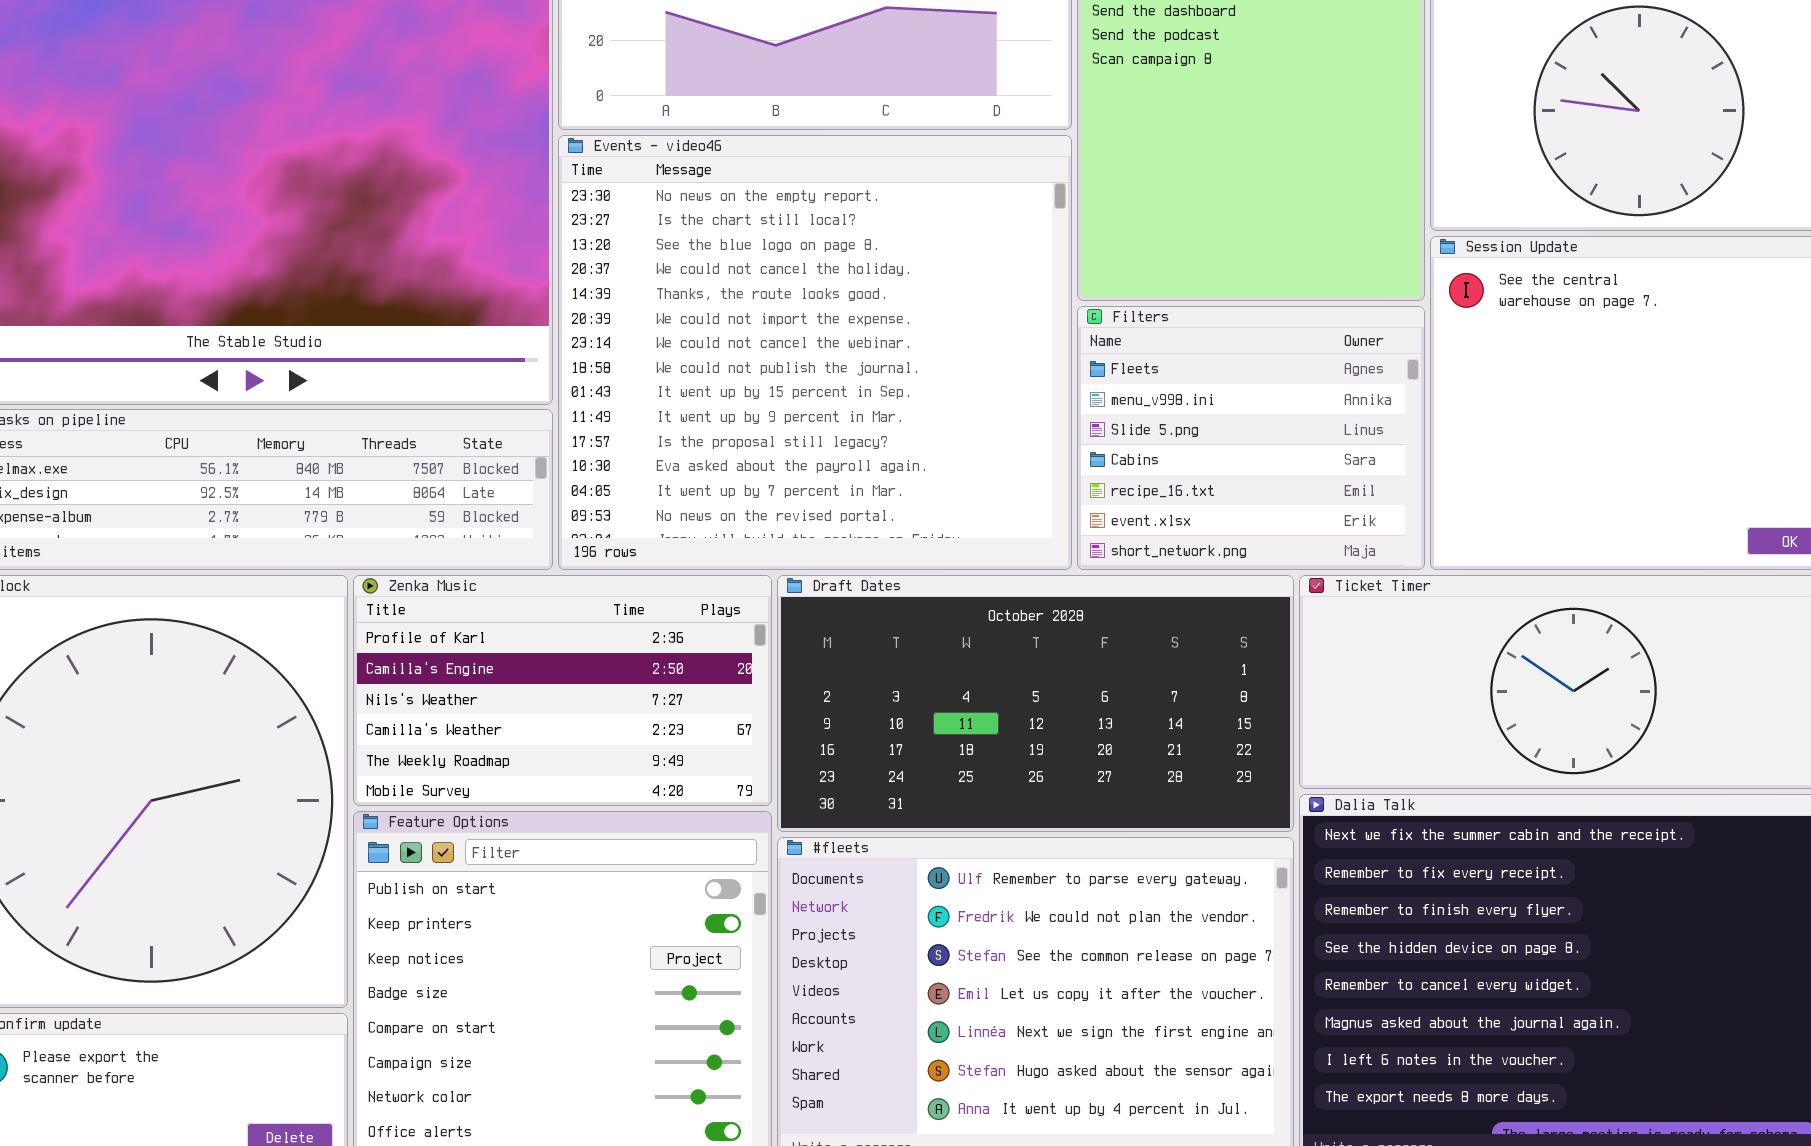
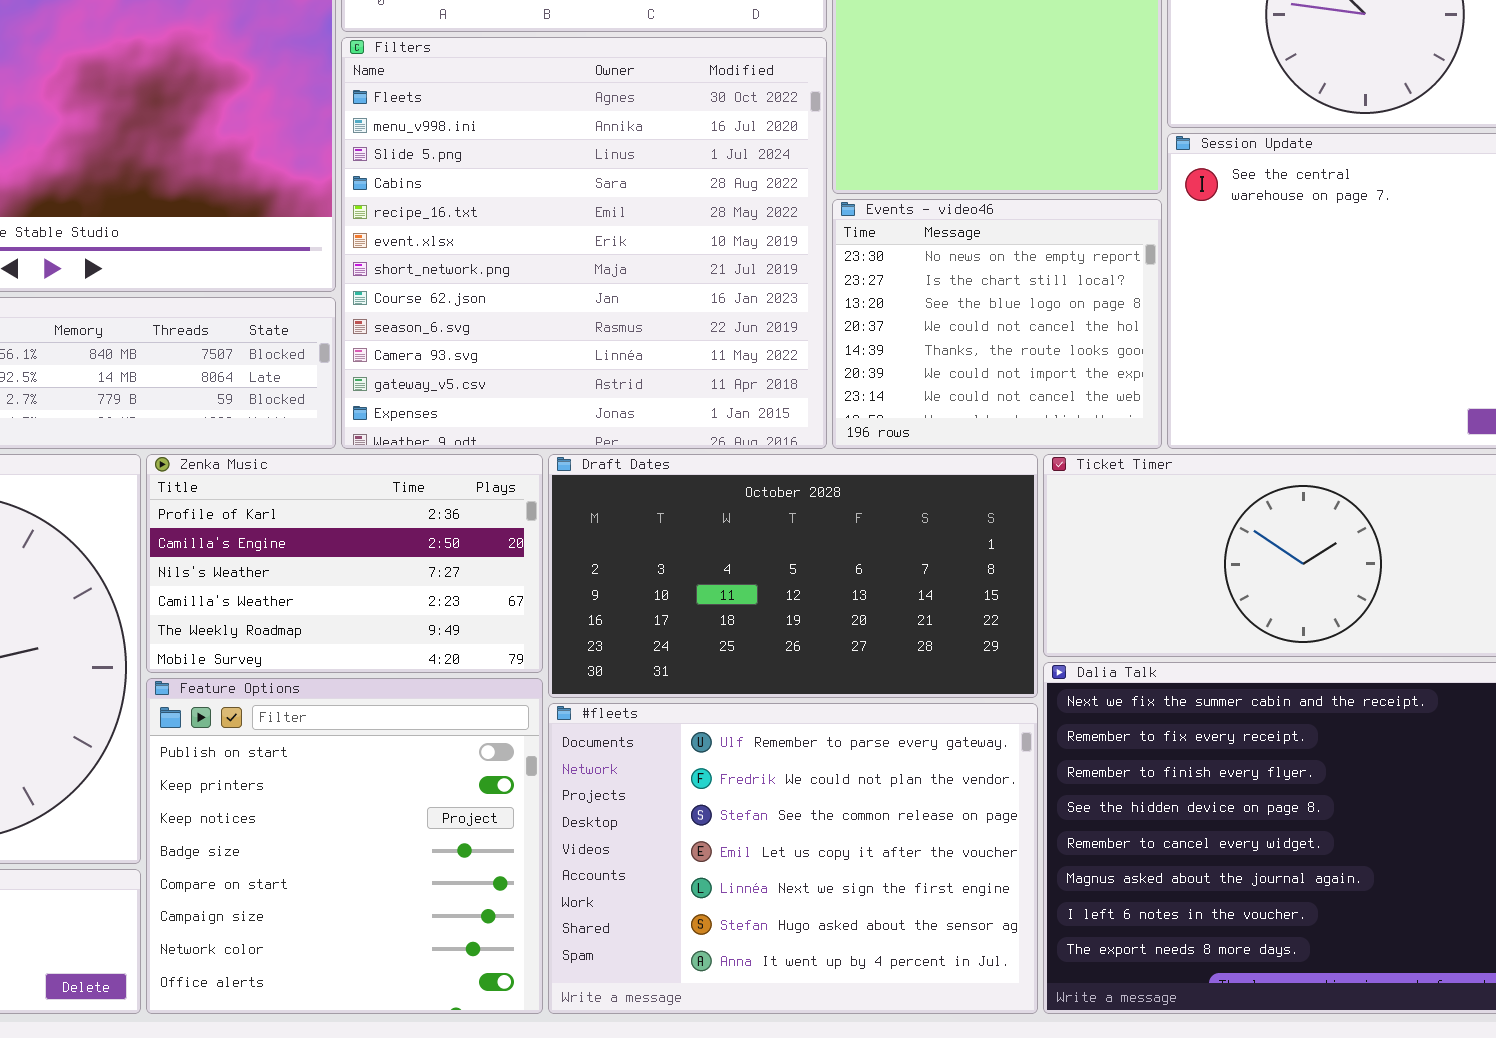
Events - video46: [558,135,1072,570] -> [832,199,1162,449], moved, resized
Filters: [1077,306,1425,570] -> [341,37,827,449], moved, resized

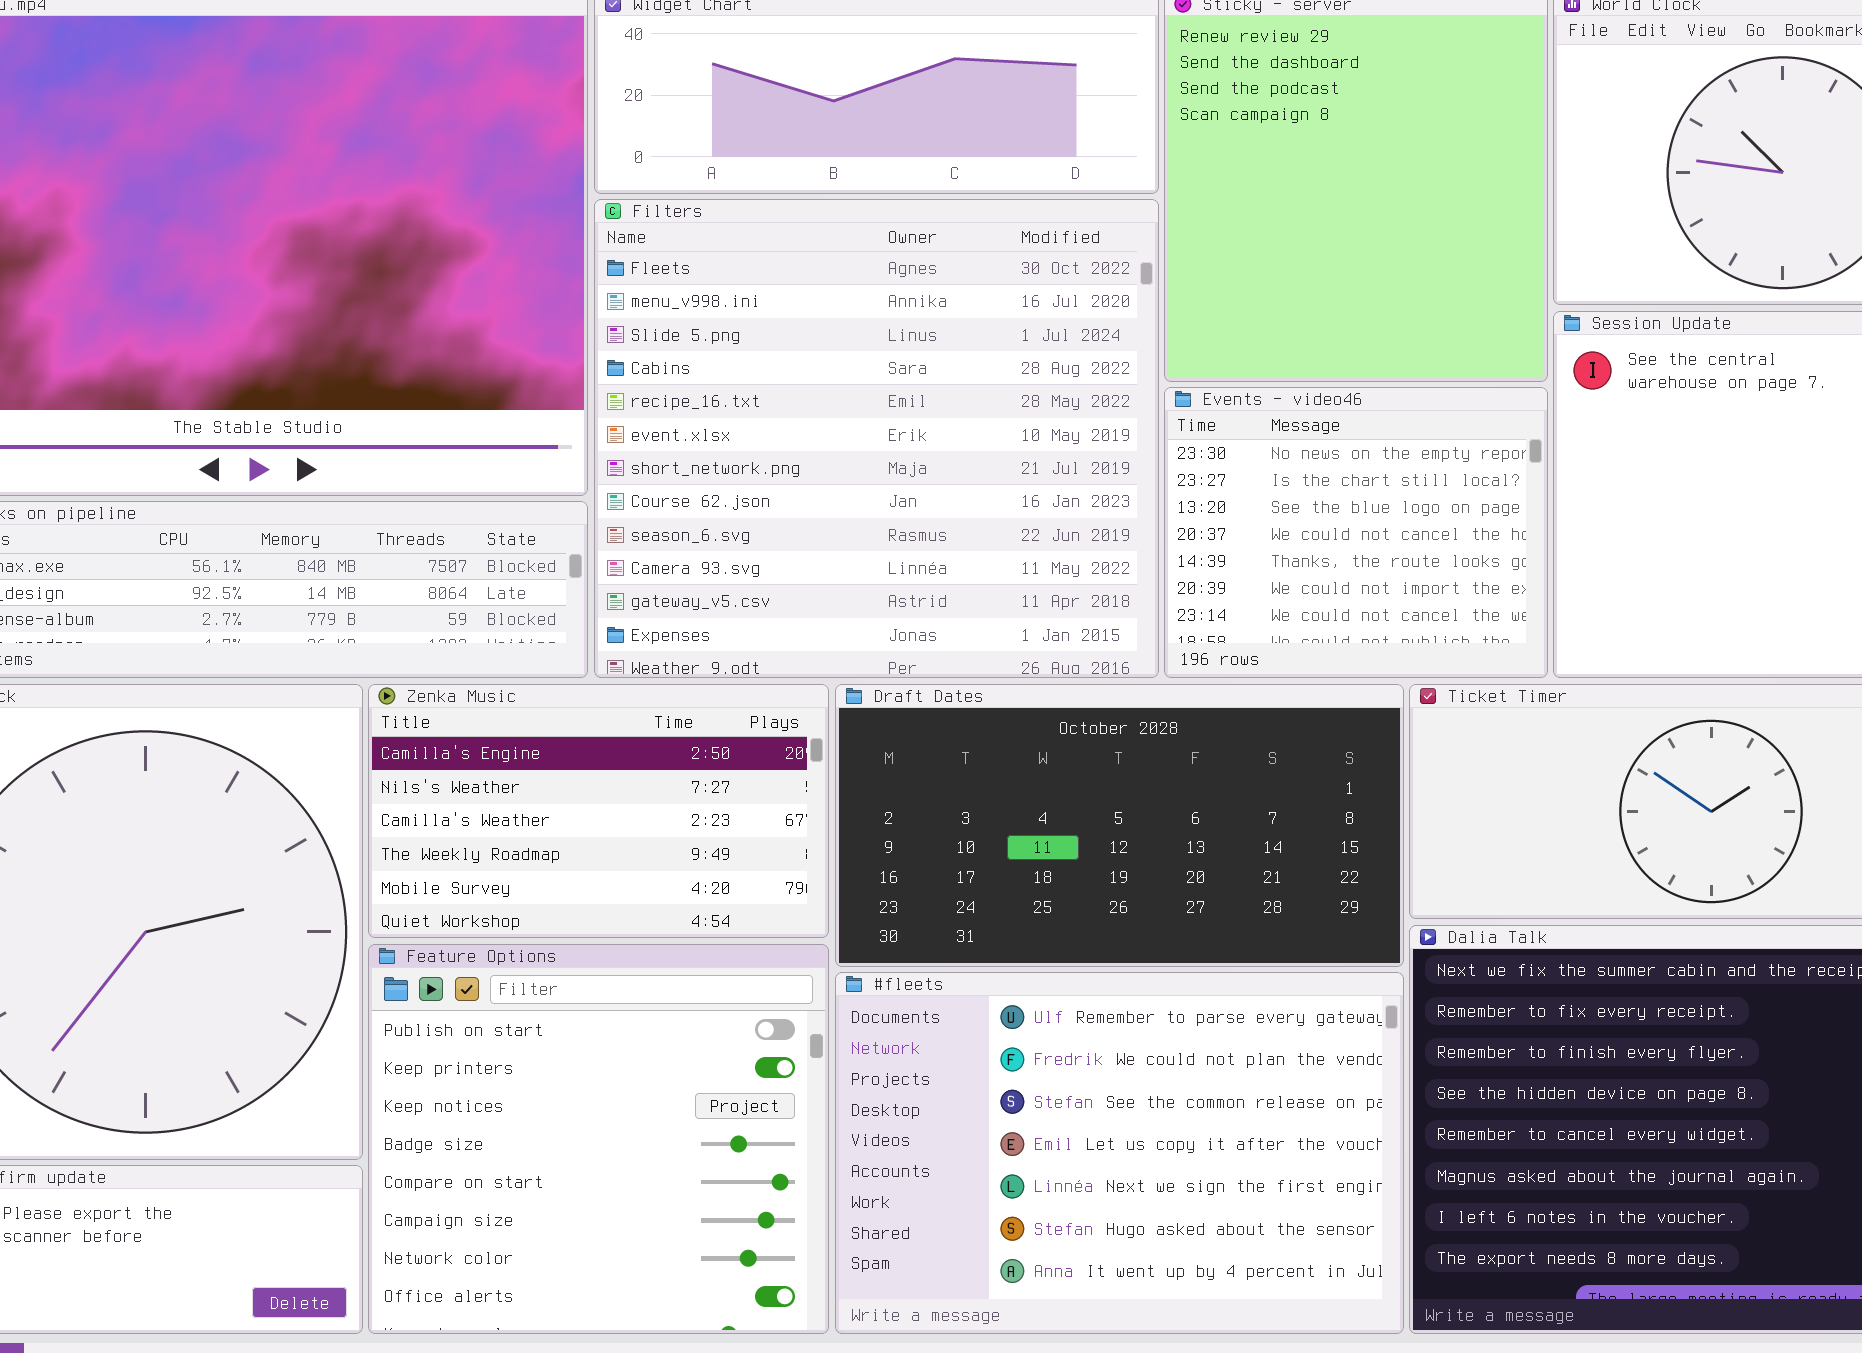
Zenka Music: [146,454,543,673] -> [368,684,829,938], scrolled down 1 row

